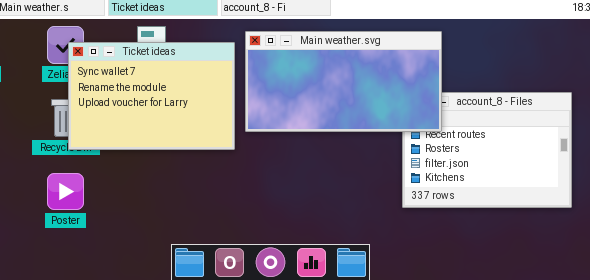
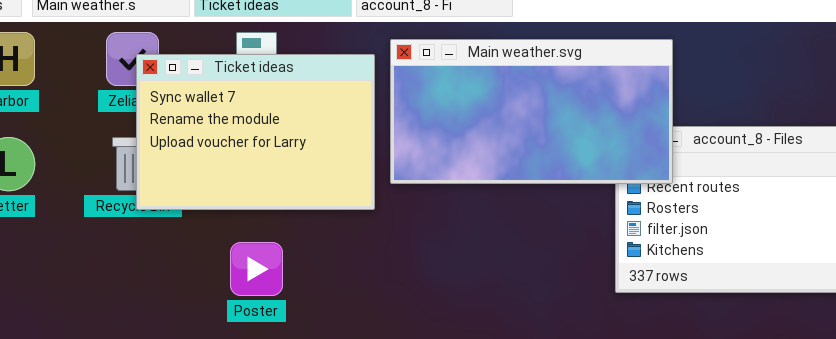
Poster: [47,173,84,210] -> [230,242,283,296], moved

